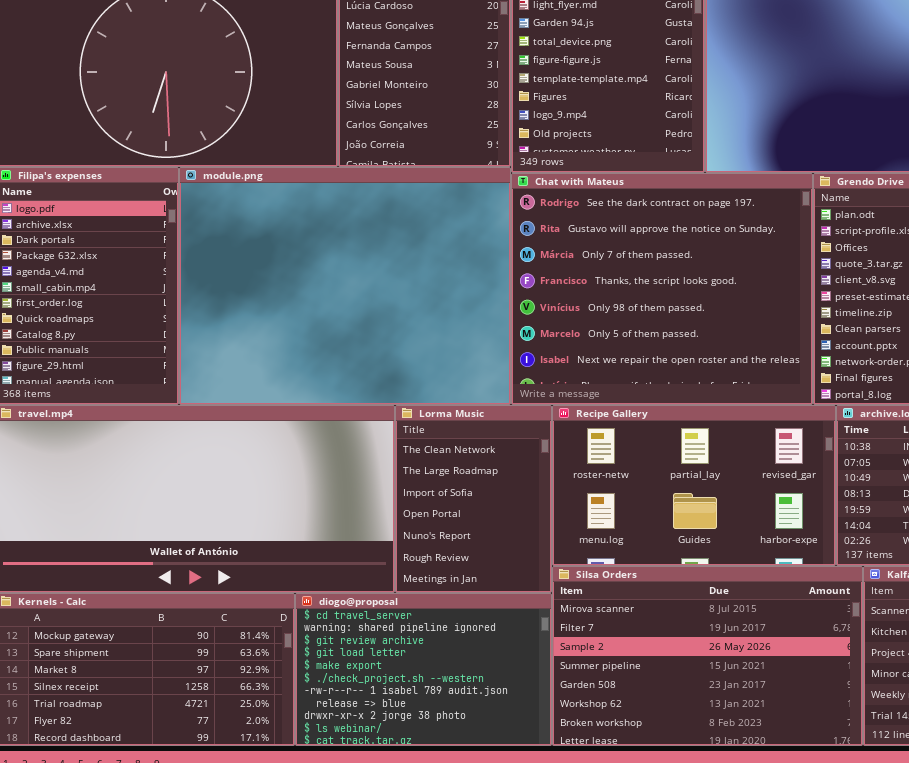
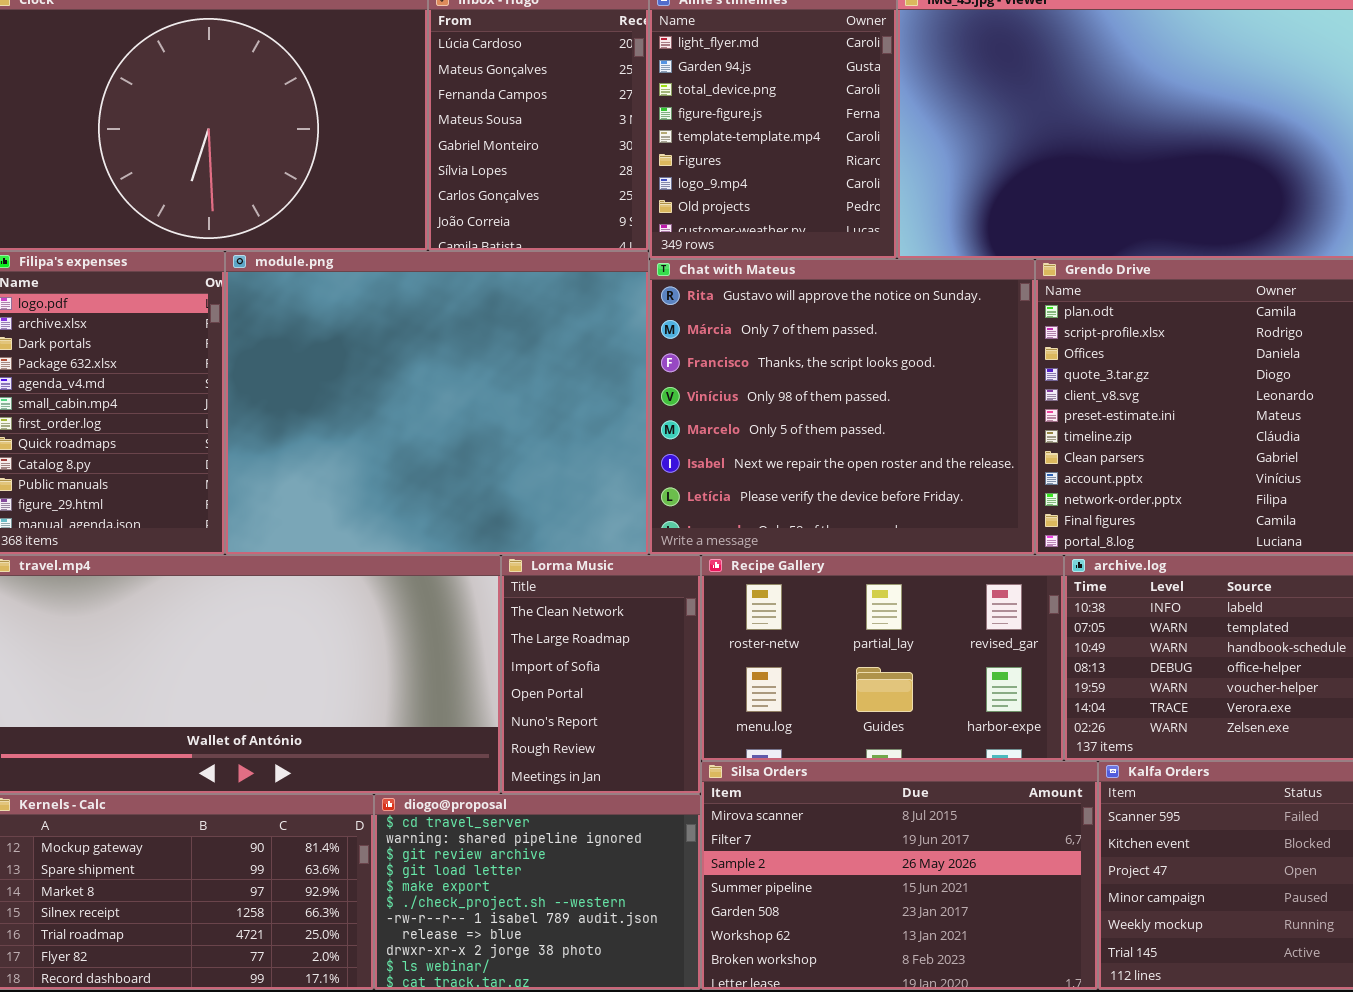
Chat with Mateus: [511,173,813,405] -> [649,259,1035,555], scrolled down 1 row

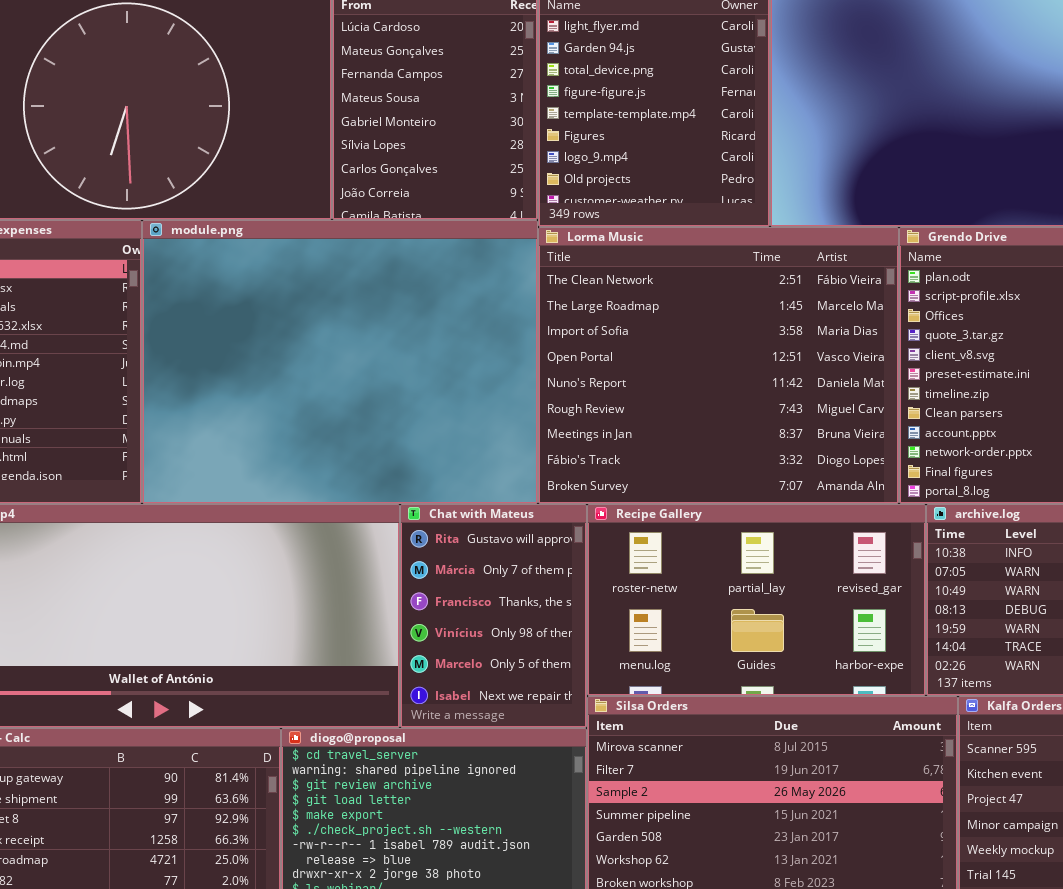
Chat with Mateus: [649,259,1035,555] -> [400,504,587,728], moved, resized
Lorma Music: [501,555,701,794] -> [538,227,899,504], moved, resized

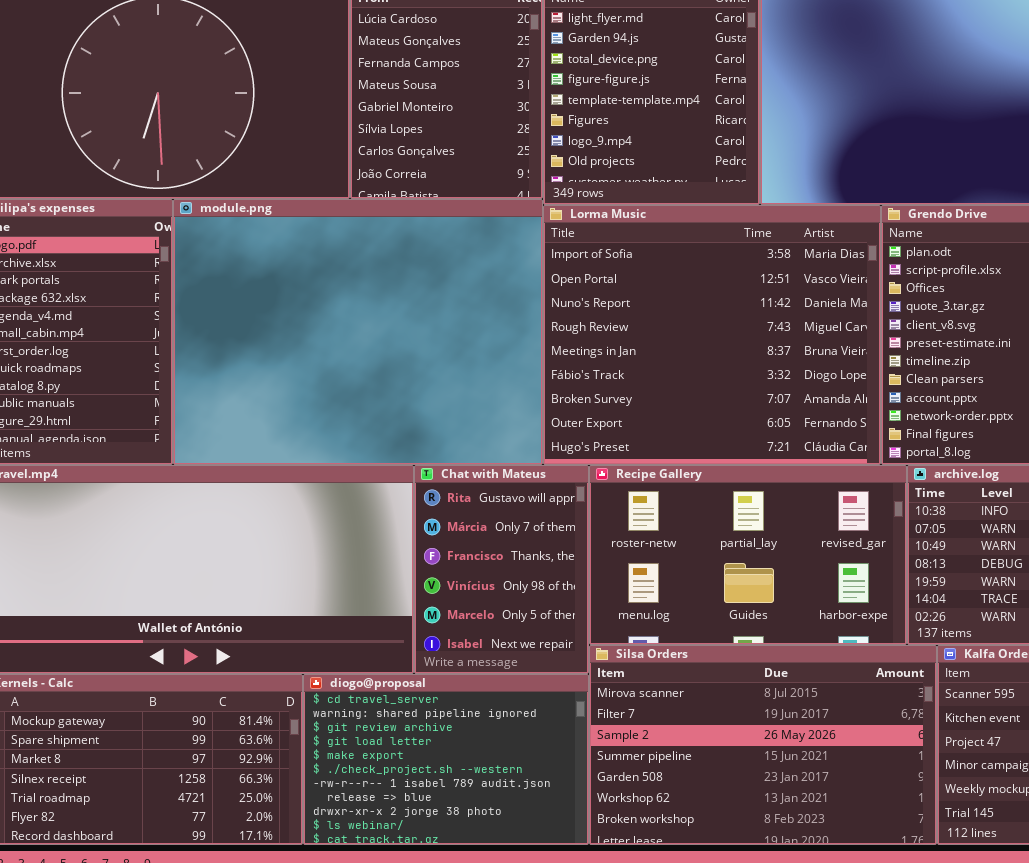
Lorma Music: [538,227,899,504] -> [543,205,881,465], scrolled down 2 rows

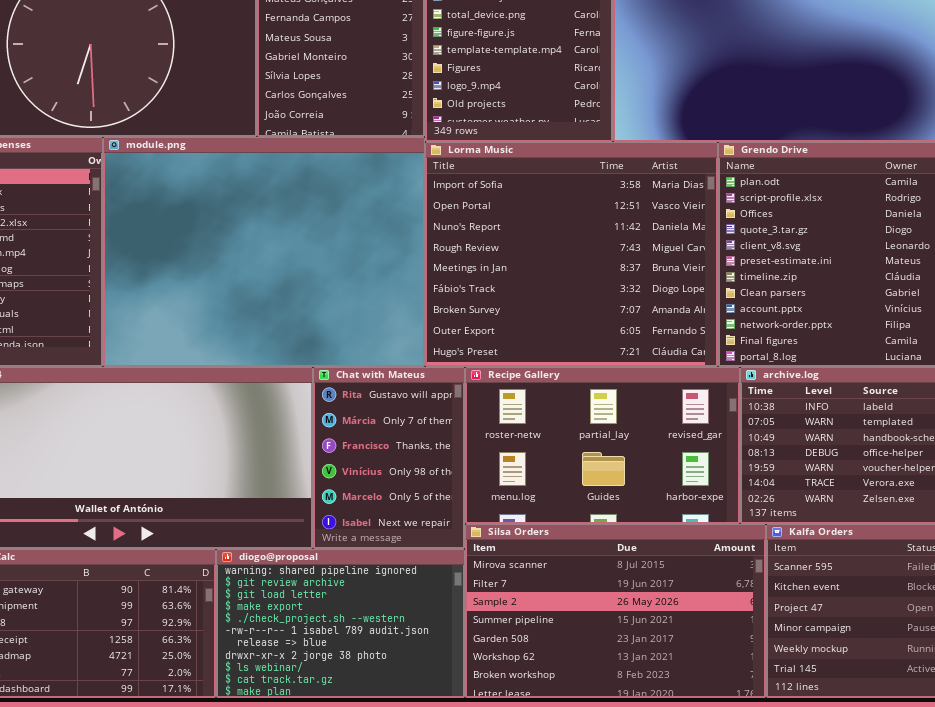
diogo@proposal: [303,674,589,845] -> [216,549,465,698], scrolled down 1 row

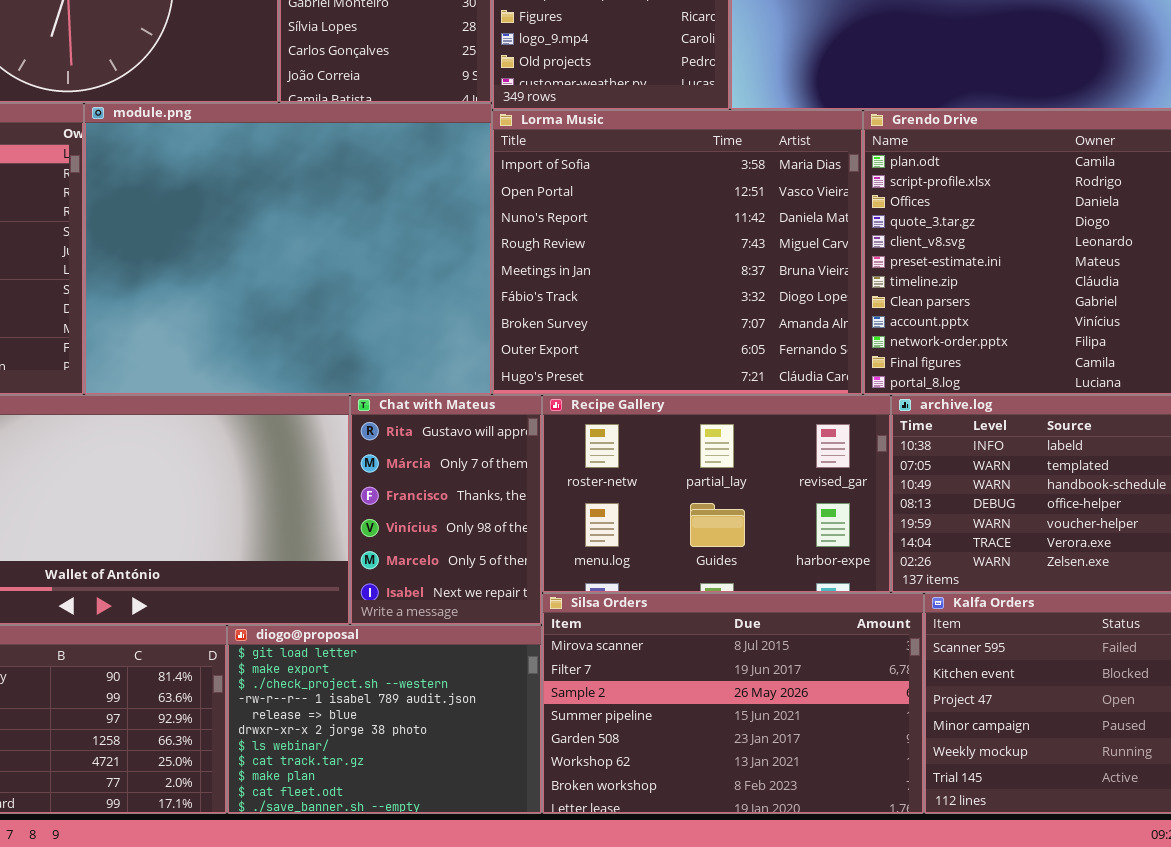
diogo@proposal: [216,549,465,698] -> [227,625,542,814], scrolled down 2 rows

